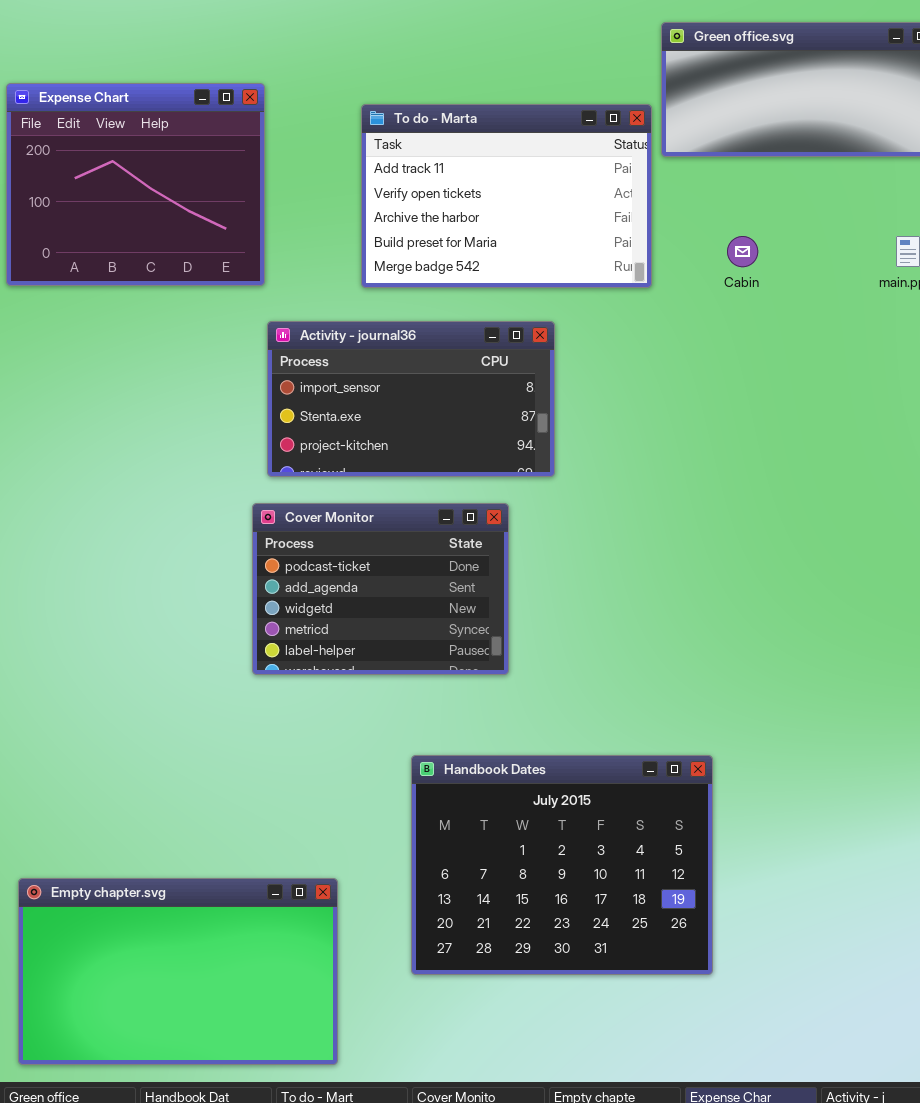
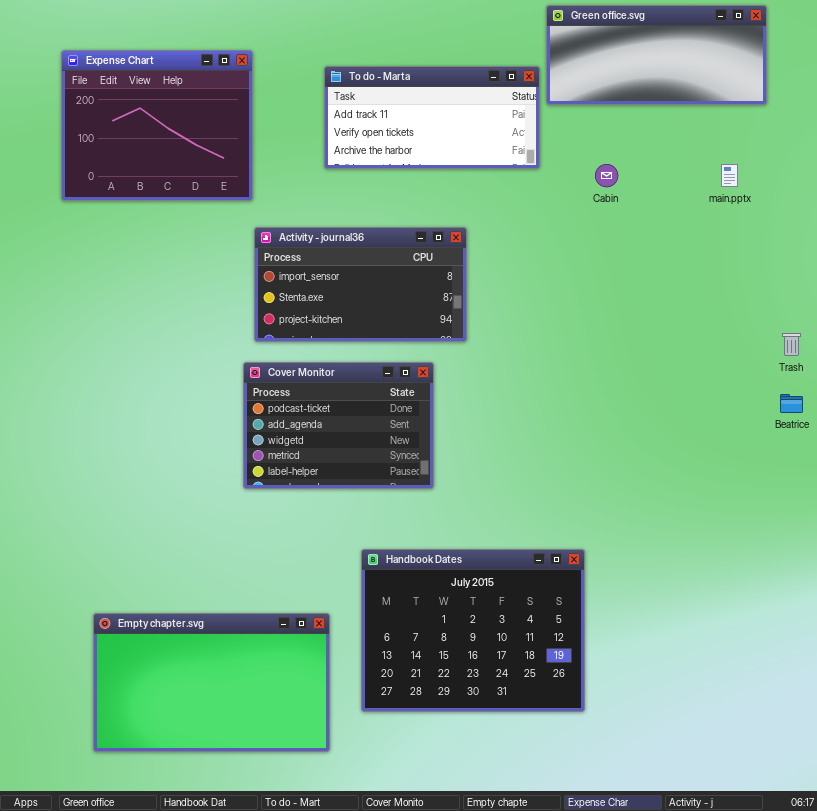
To do - Marta: [361,104,652,288] -> [324,66,540,169], resized
Empty chapter.svg: [18,878,338,1065] -> [93,613,330,752], moved

